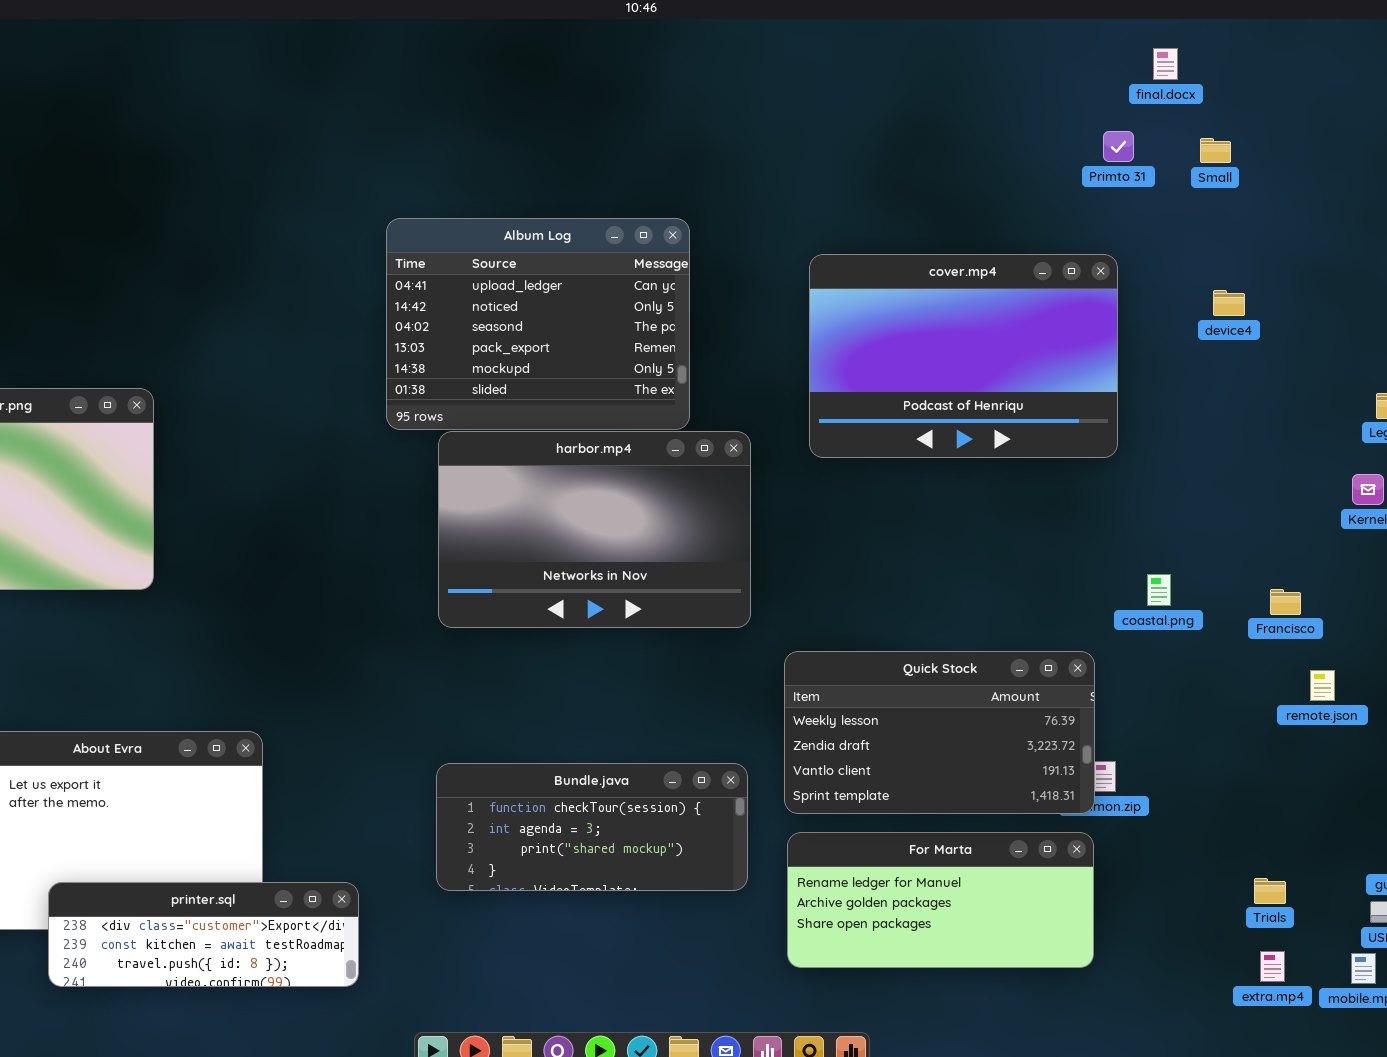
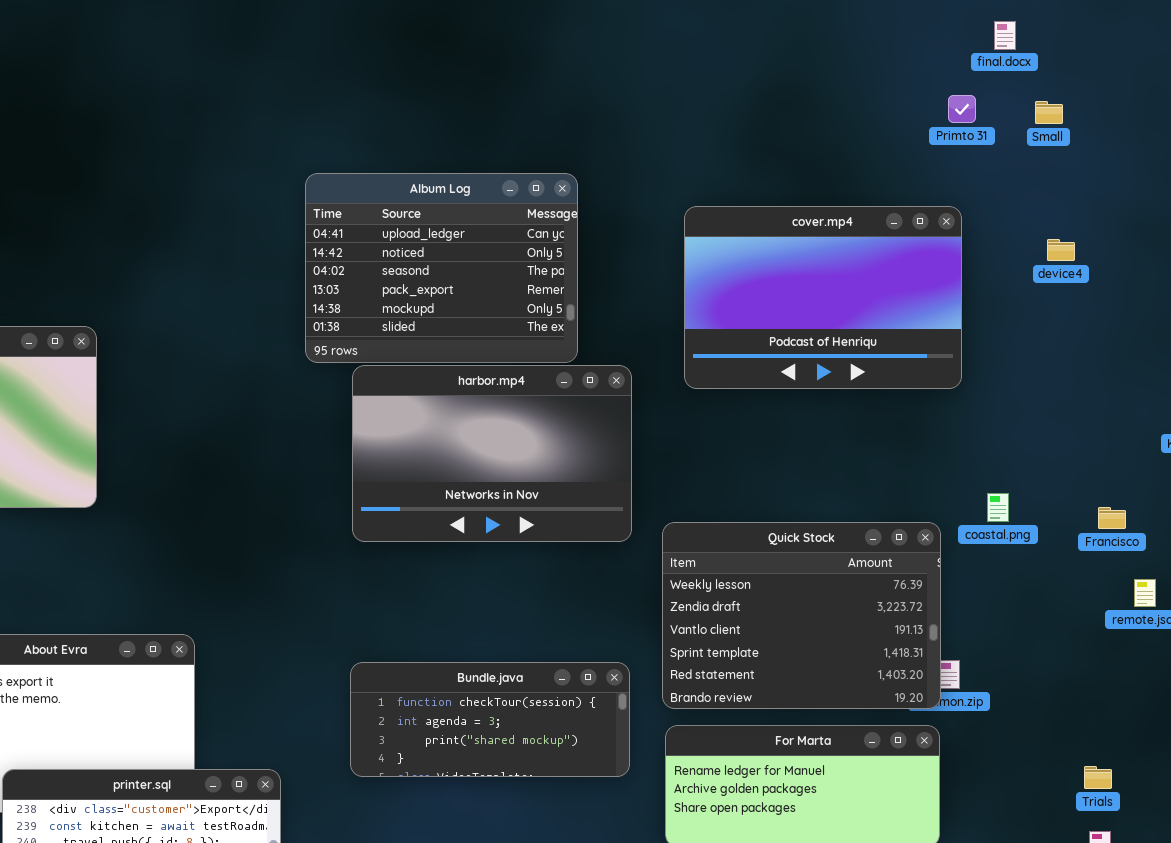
Quick Stock: [784,651,1095,814] -> [662,522,941,709], resized

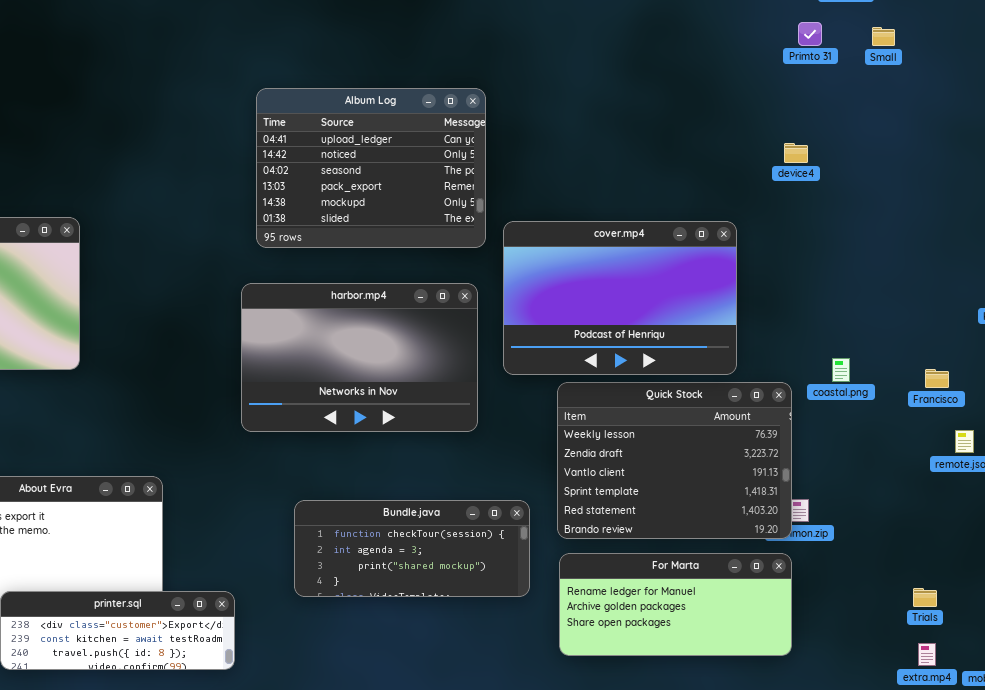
cover.mp4: [684,206,962,389] -> [503,221,737,375], moved
device4: [1047,239,1075,261] -> [784,143,808,163], moved
harbor.mp4: [352,365,632,542] -> [241,283,478,432], moved

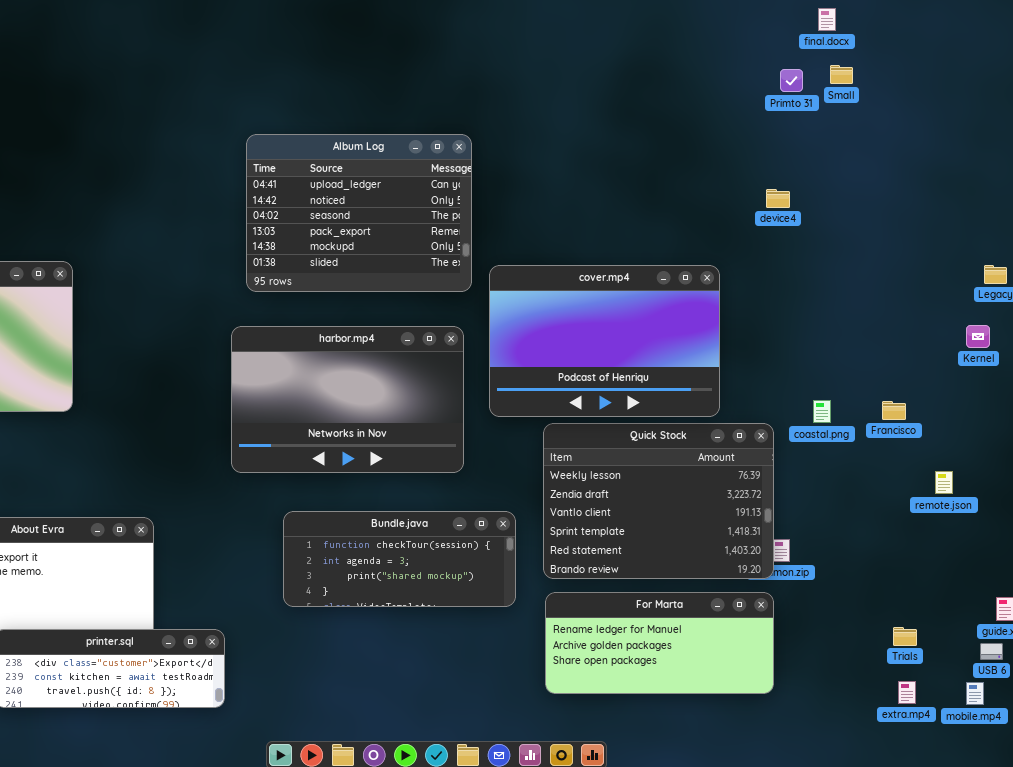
Small: [872,27,895,46] -> [830,65,853,84], moved
Francisco: [925,369,949,388] -> [882,401,906,420], moved
Bundle.java: [294,500,530,597] -> [283,511,516,607], moved

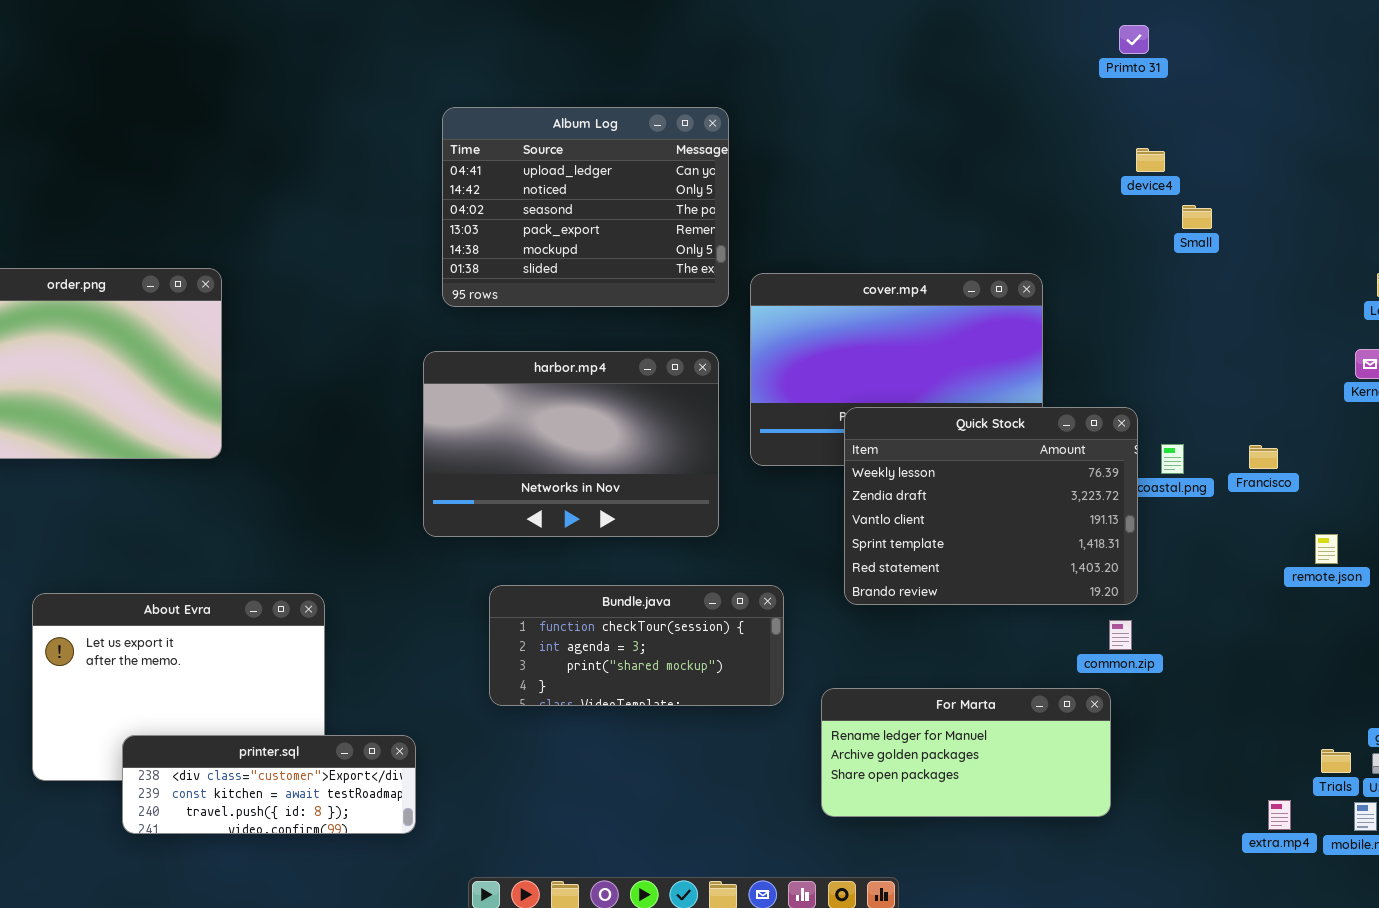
Small: [830,65,853,84] -> [1182,205,1212,229], moved
device4: [766,189,790,208] -> [1136,148,1165,172], moved
Quick Stock: [543,423,774,579] -> [844,407,1138,605], moved
Trials: [893,627,917,646] -> [1321,749,1351,773], moved

